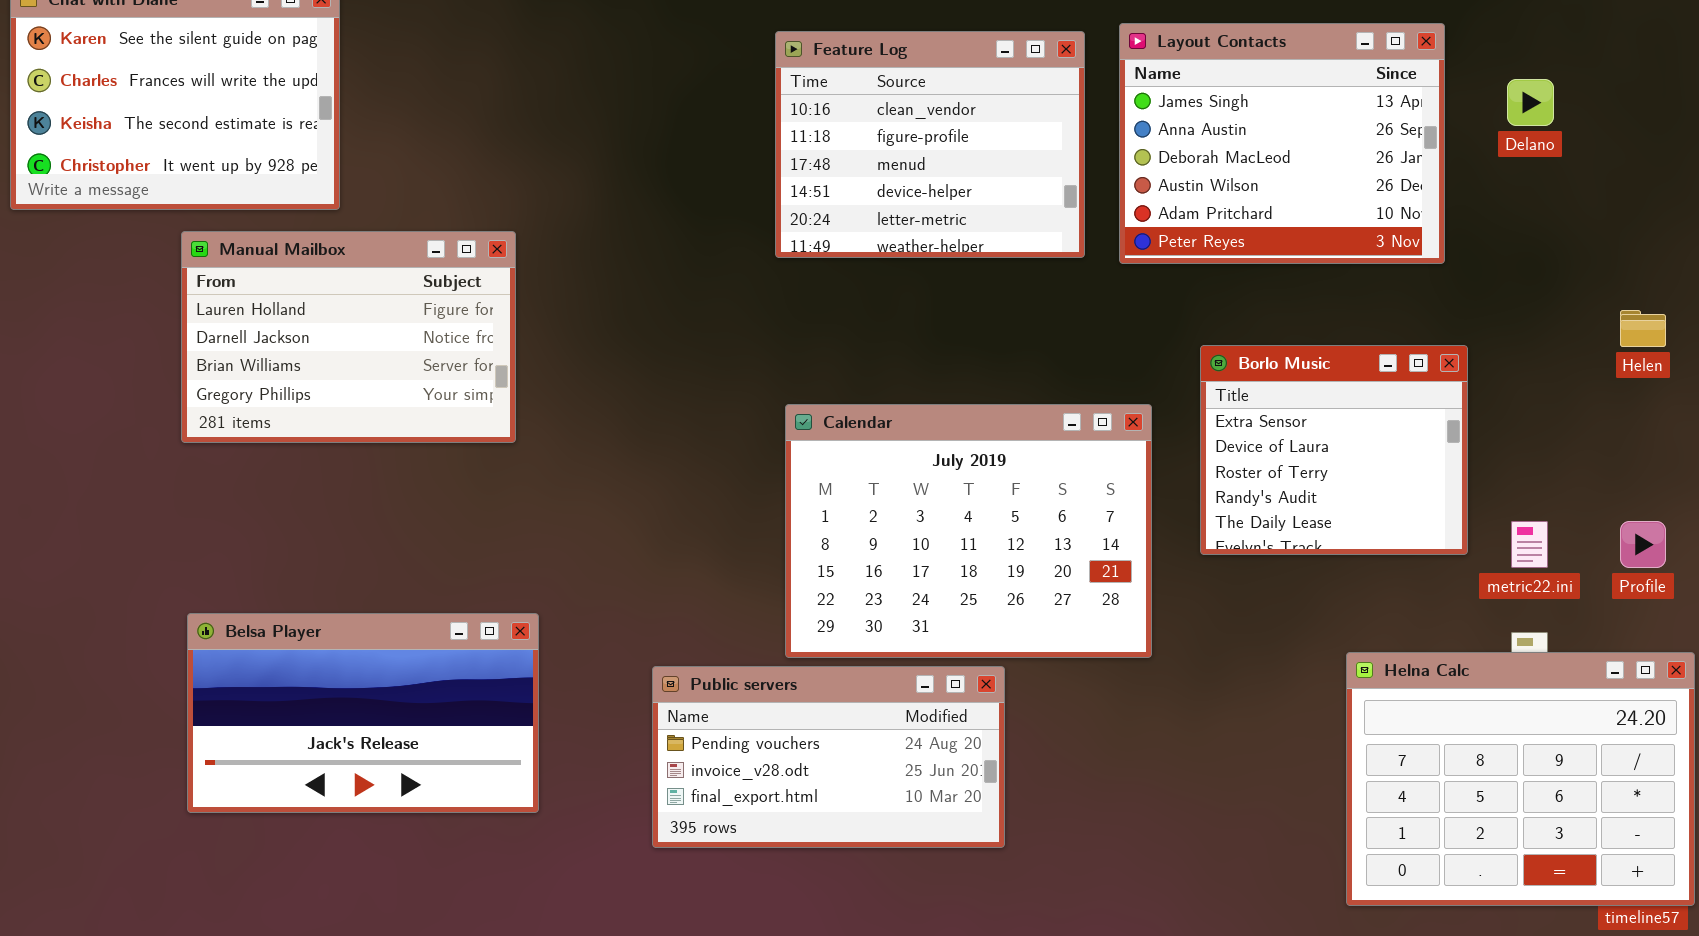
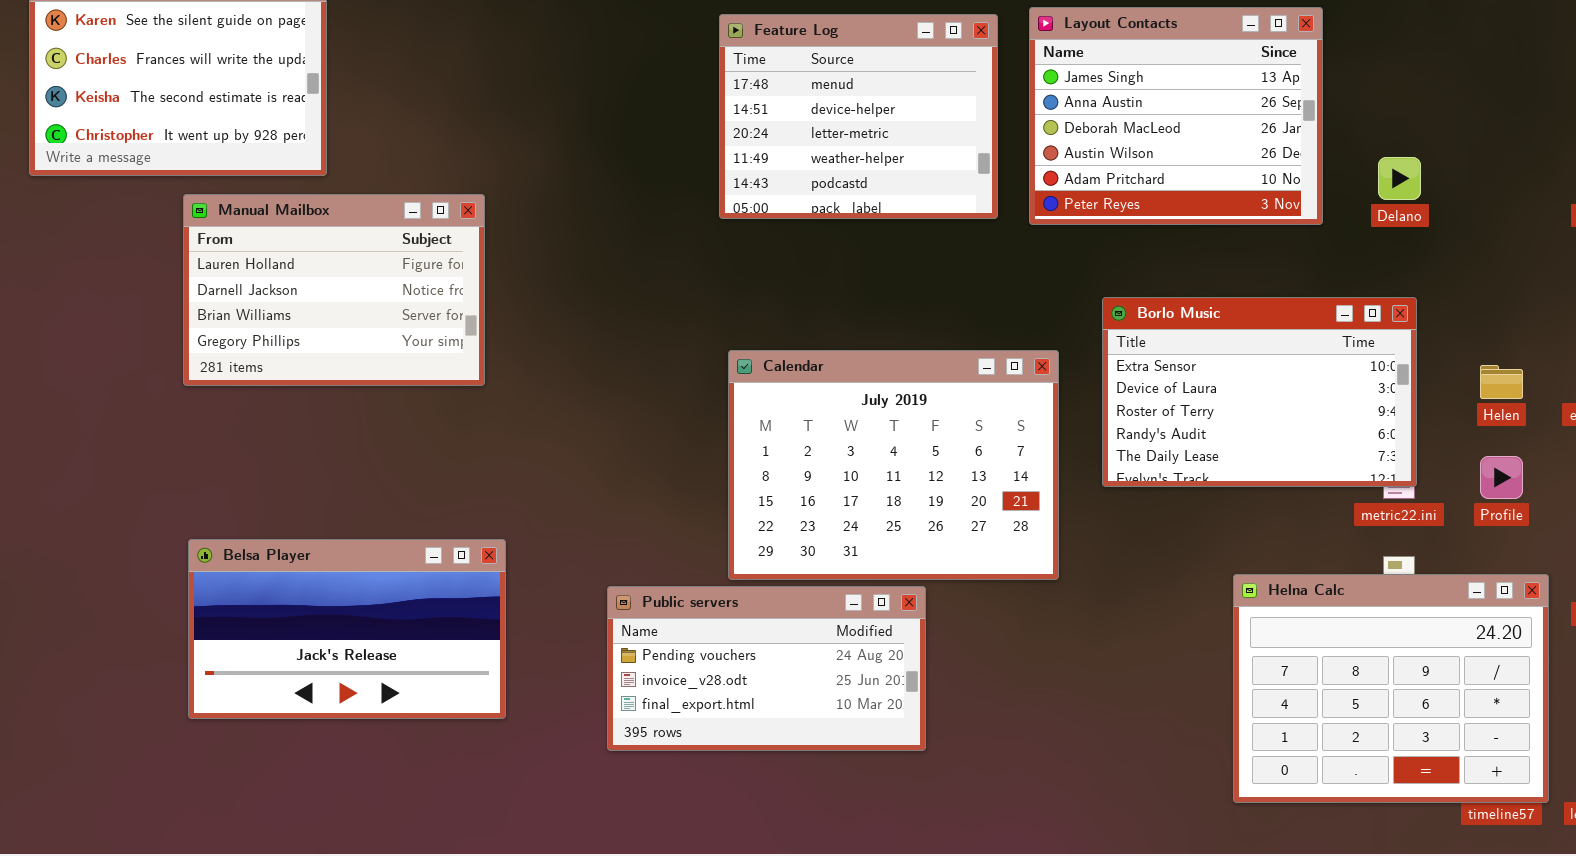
Feature Log: [775,31,1085,258] -> [719,14,998,219], scrolled down 2 rows
Delano: [1507,79,1554,126] -> [1378,157,1421,200], moved
Helen: [1620,310,1666,347] -> [1480,365,1523,399], moved
Borlo Music: [1200,345,1468,555] -> [1102,297,1417,487], resized

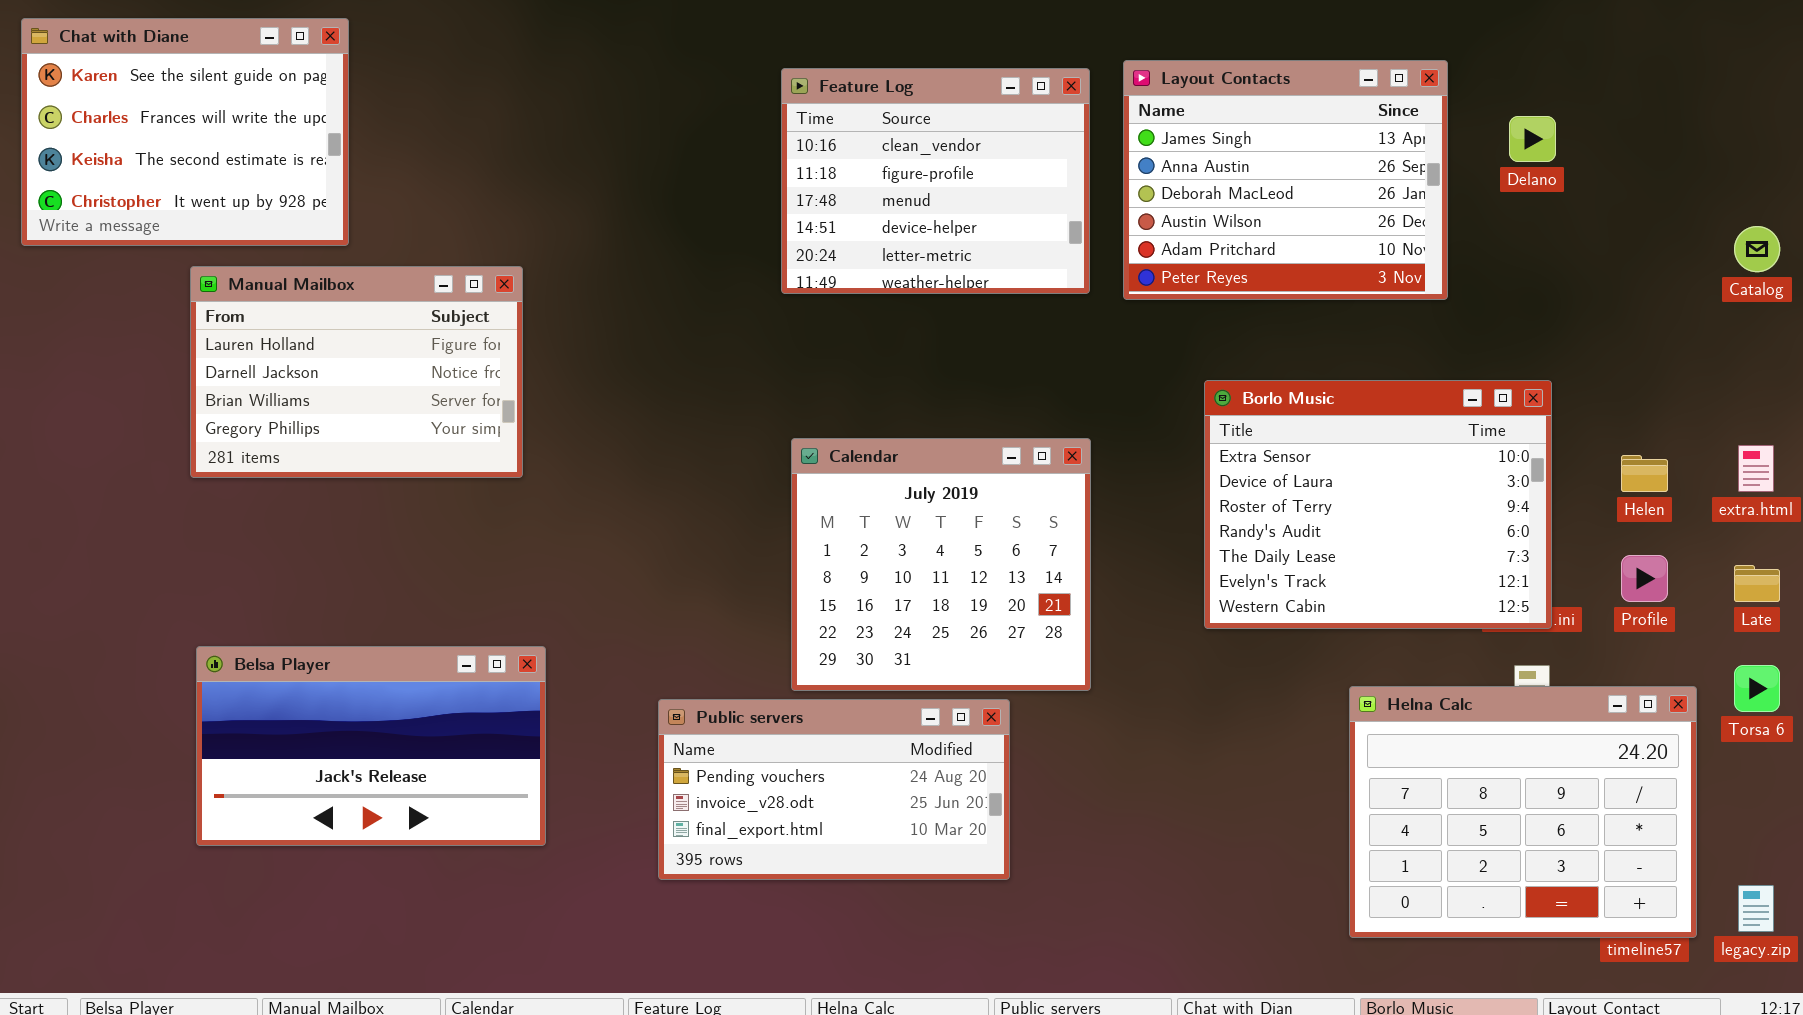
Feature Log: [719,14,998,219] -> [781,68,1090,294], scrolled up 2 rows
Delano: [1378,157,1421,200] -> [1509,116,1556,162], moved
Borlo Music: [1102,297,1417,487] -> [1204,380,1552,629], resized
Calendar: [728,350,1059,580] -> [791,438,1091,691], resized

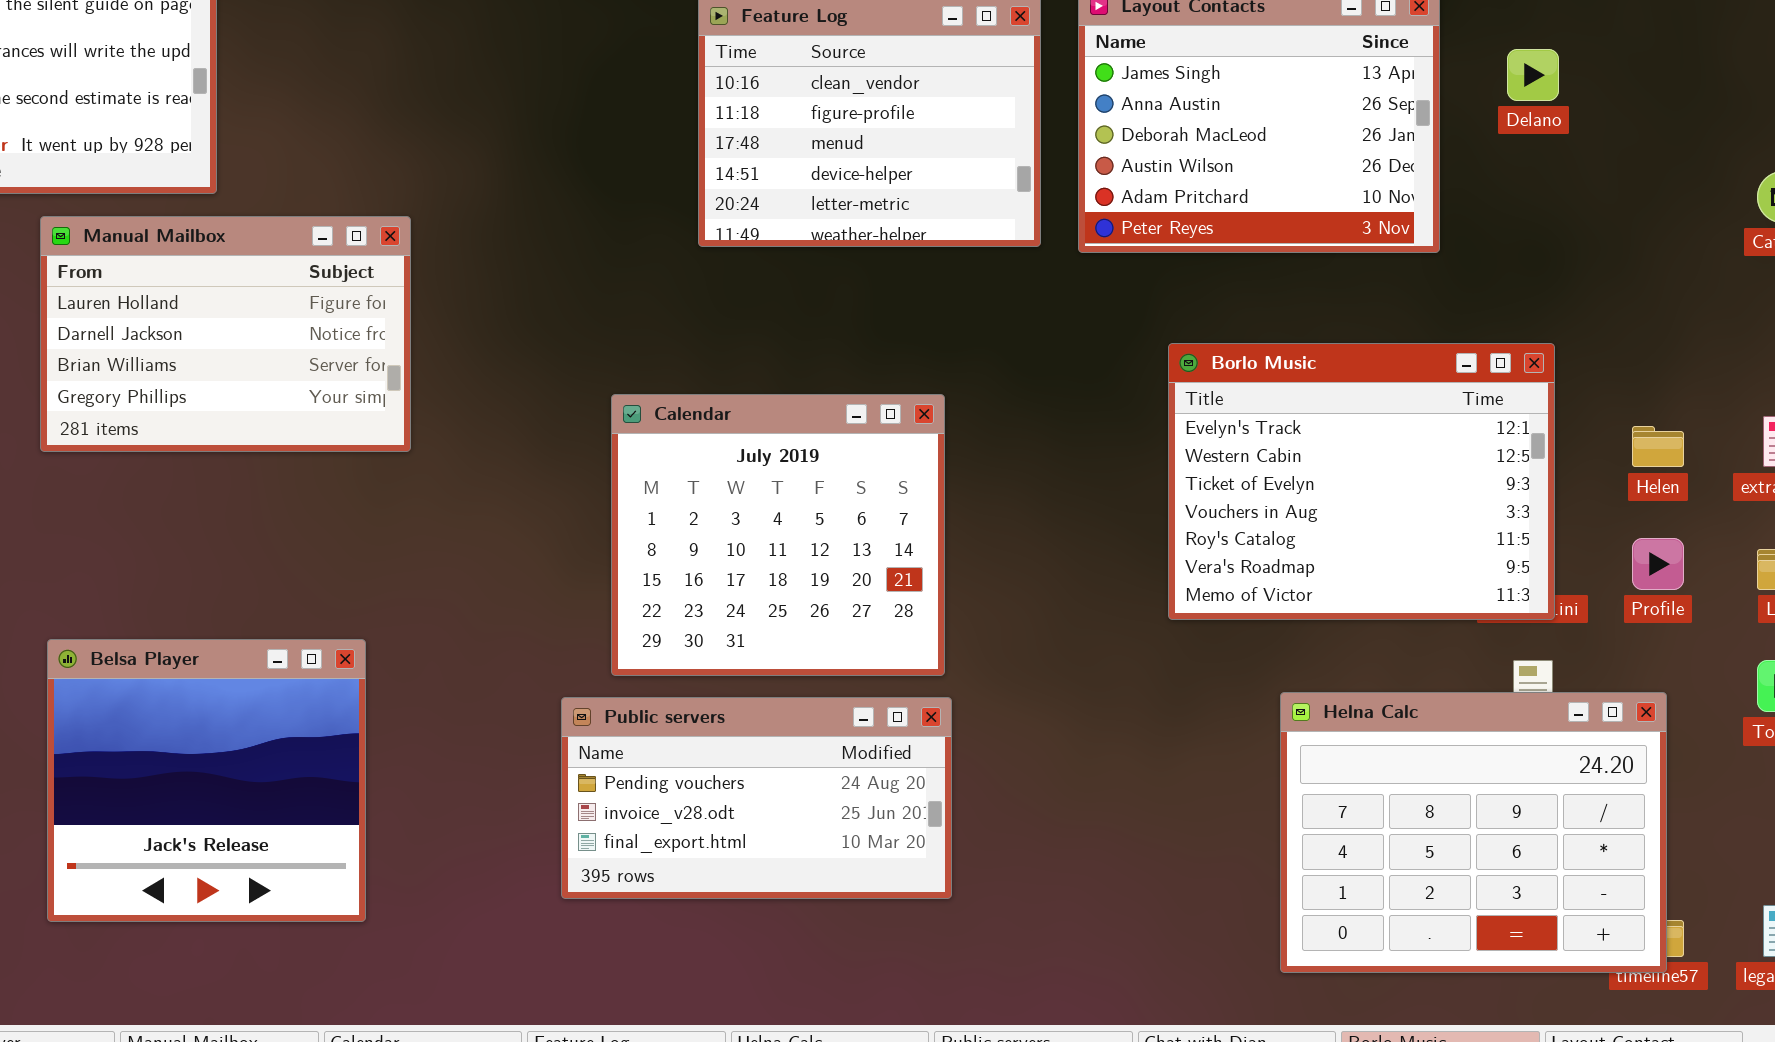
Borlo Music: [1204,380,1552,629] -> [1168,343,1555,620], scrolled down 5 rows
Calendar: [791,438,1091,691] -> [611,394,945,676], moved
Belsa Player: [196,646,546,846] -> [47,639,366,922], resized
Helna Calc: [1349,686,1697,938] -> [1280,692,1667,973], moved

